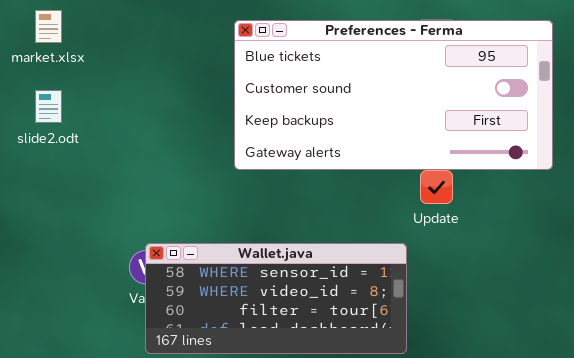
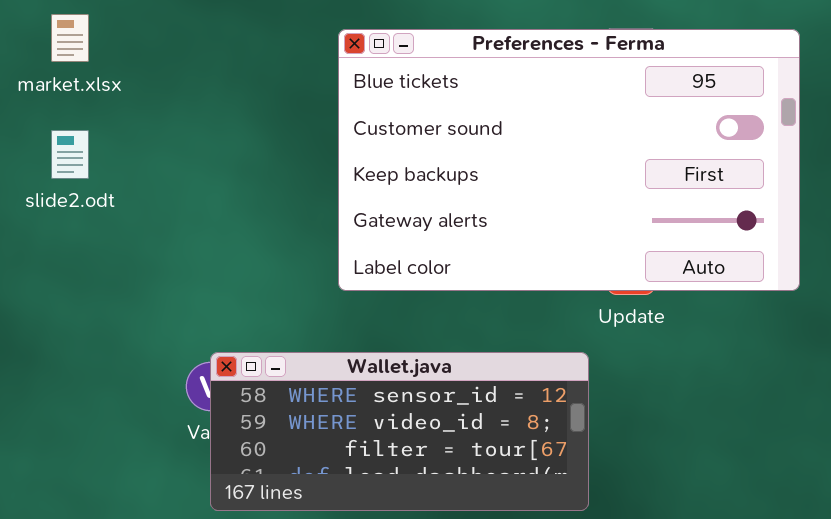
Preferences - Ferma: [234,20,553,170] -> [338,29,800,291], resized

